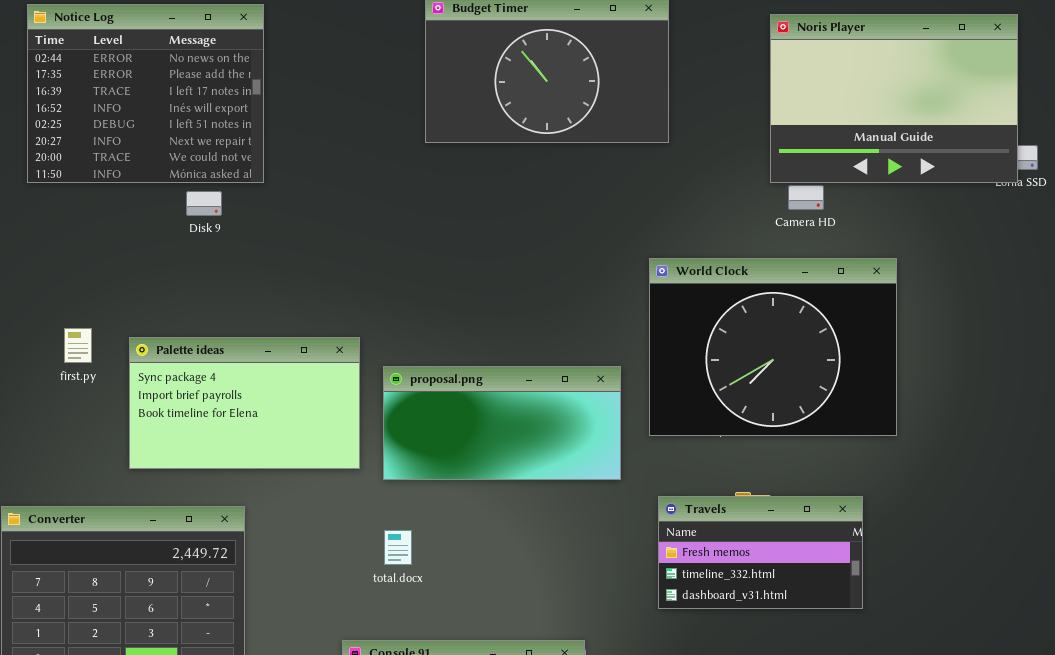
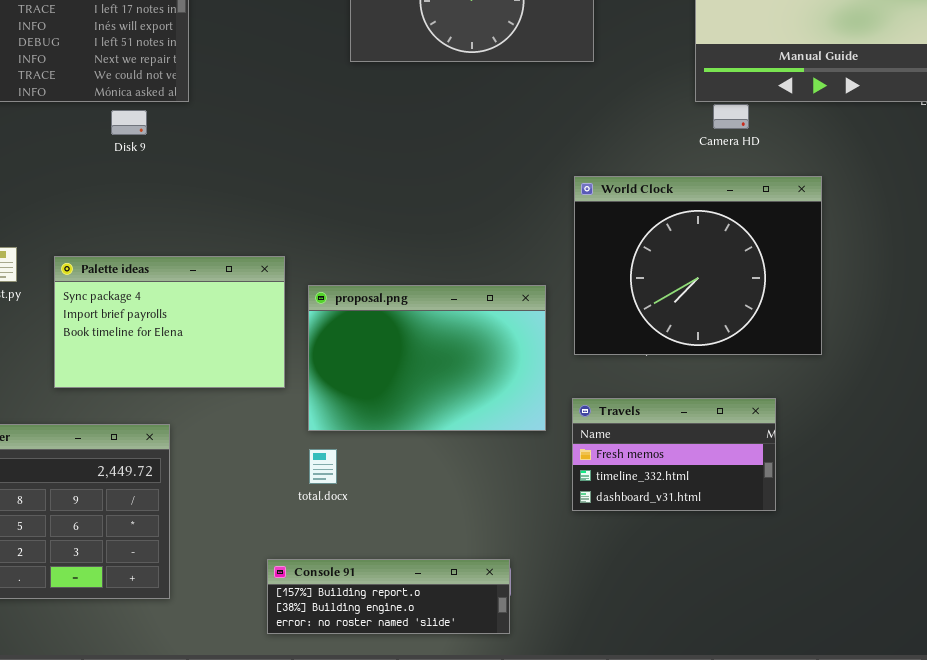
proposal.png: [383,366,621,480] -> [308,285,546,431], resized
Travels: [658,496,863,609] -> [572,398,776,511], moved

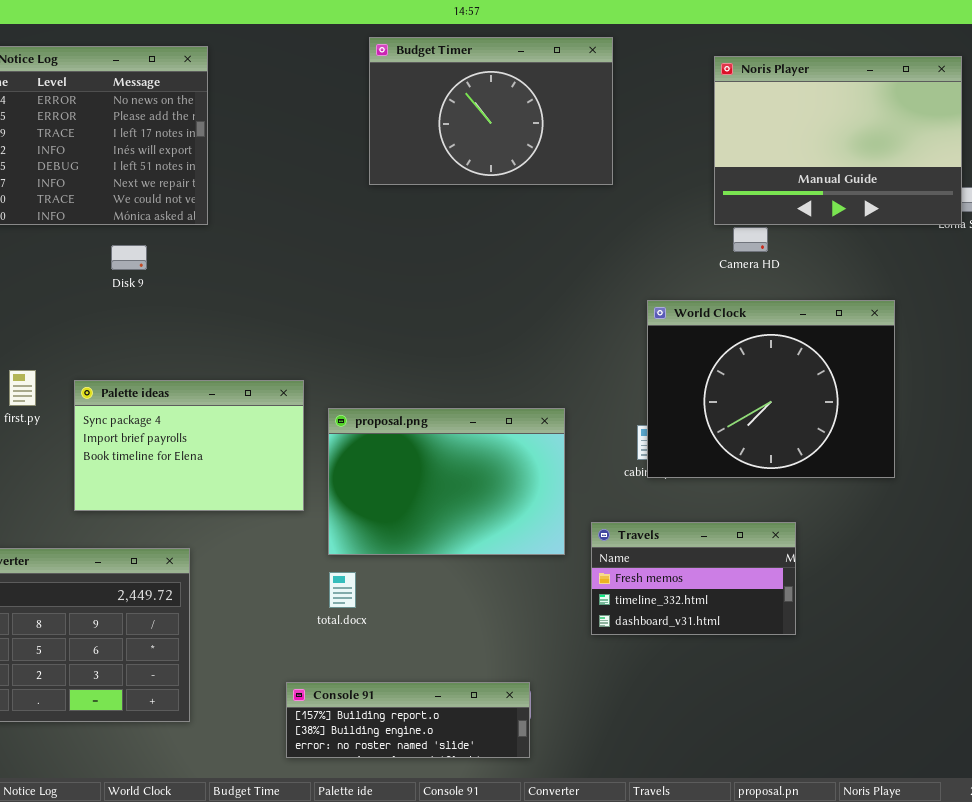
Disk 9: [111,110,147,135] -> [111,245,147,270], moved
World Clock: [574,176,822,355] -> [647,300,895,478], moved

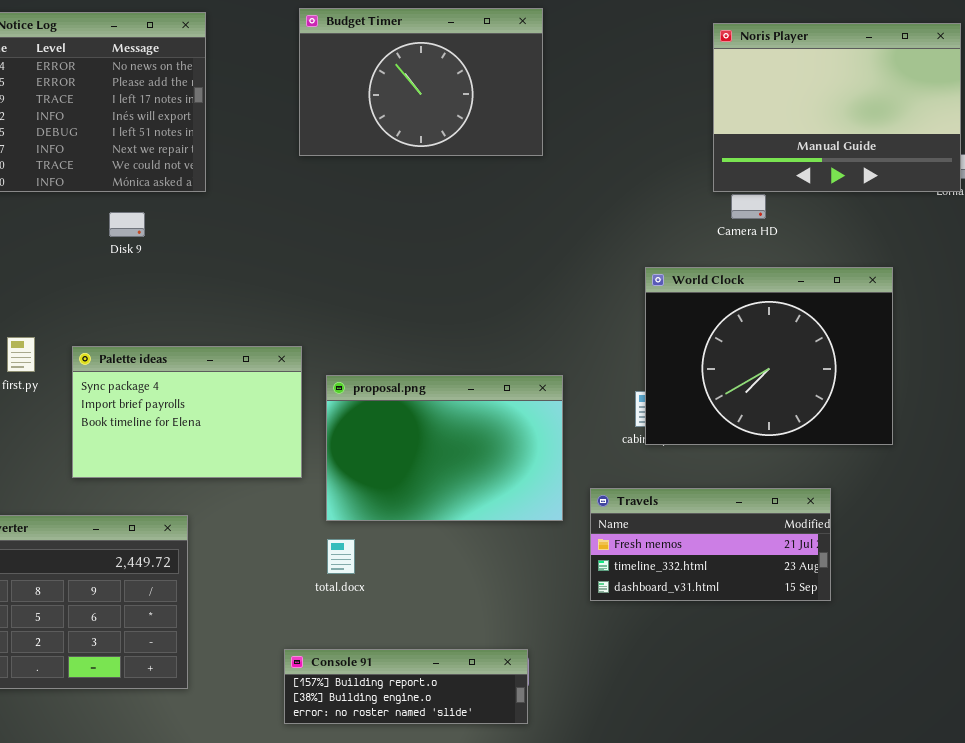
Budget Timer: [369,37,613,185] -> [299,8,543,156], moved
Travels: [591,522,796,635] -> [590,488,831,601], resized

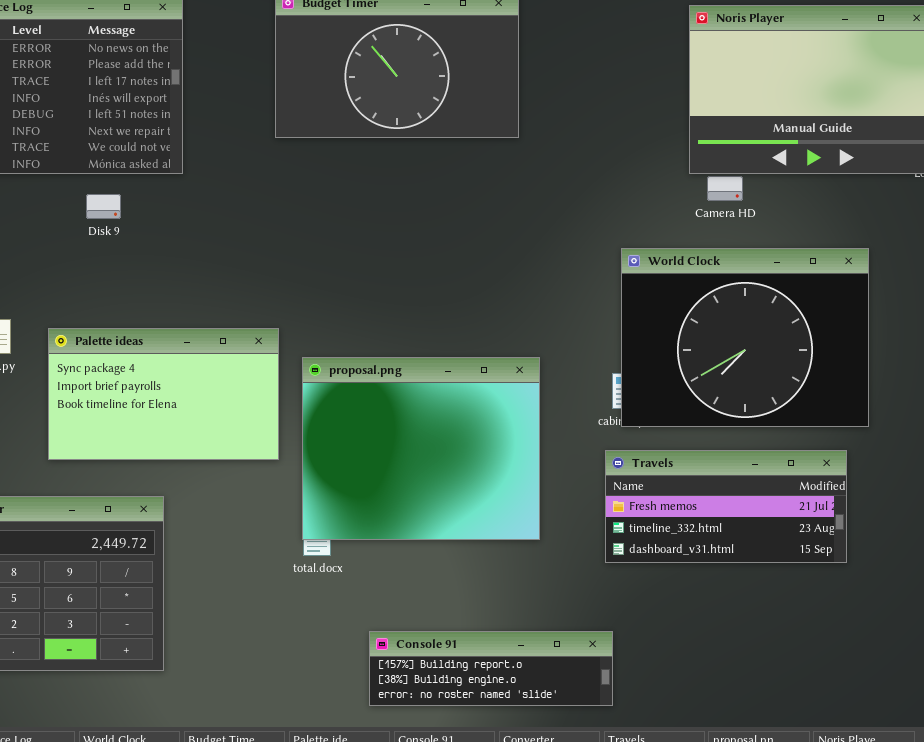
proposal.png: [326,375,563,521] -> [302,357,540,540], resized
Travels: [590,488,831,601] -> [605,450,847,563], moved
Console 91: [284,649,528,724] -> [369,631,613,706], moved

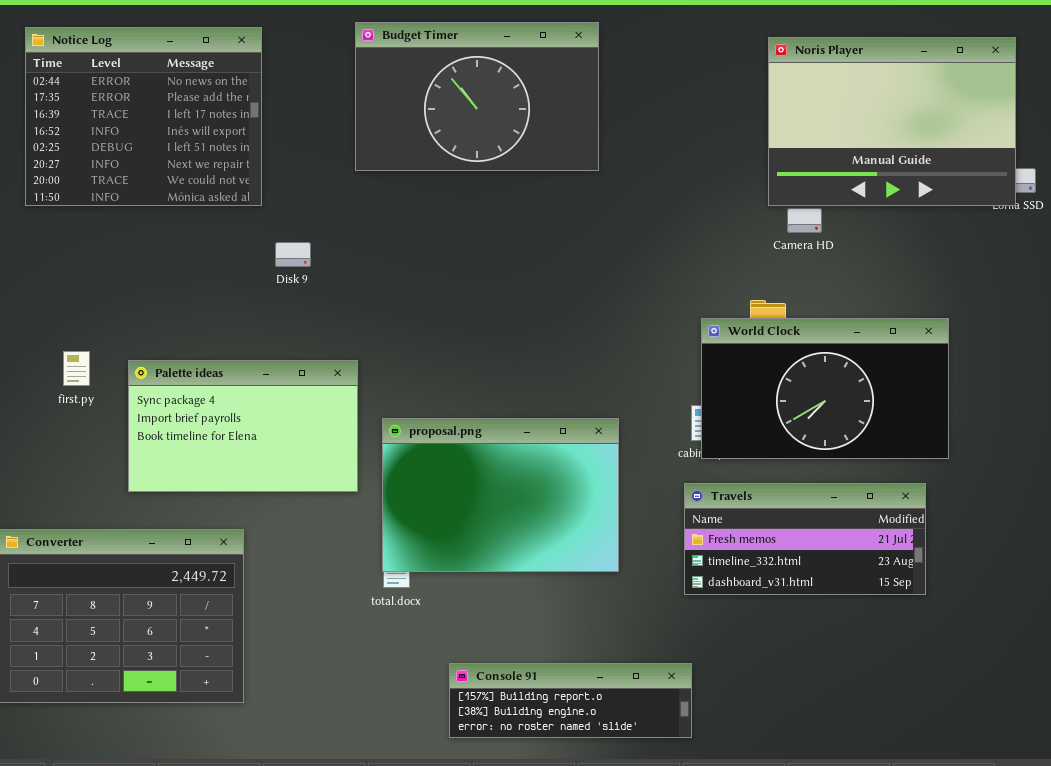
Disk 9: [86,194,121,219] -> [275,242,311,267], moved
World Clock: [621,248,869,427] -> [701,318,949,459], resized
proposal.png: [302,357,540,540] -> [382,418,619,572], resized

